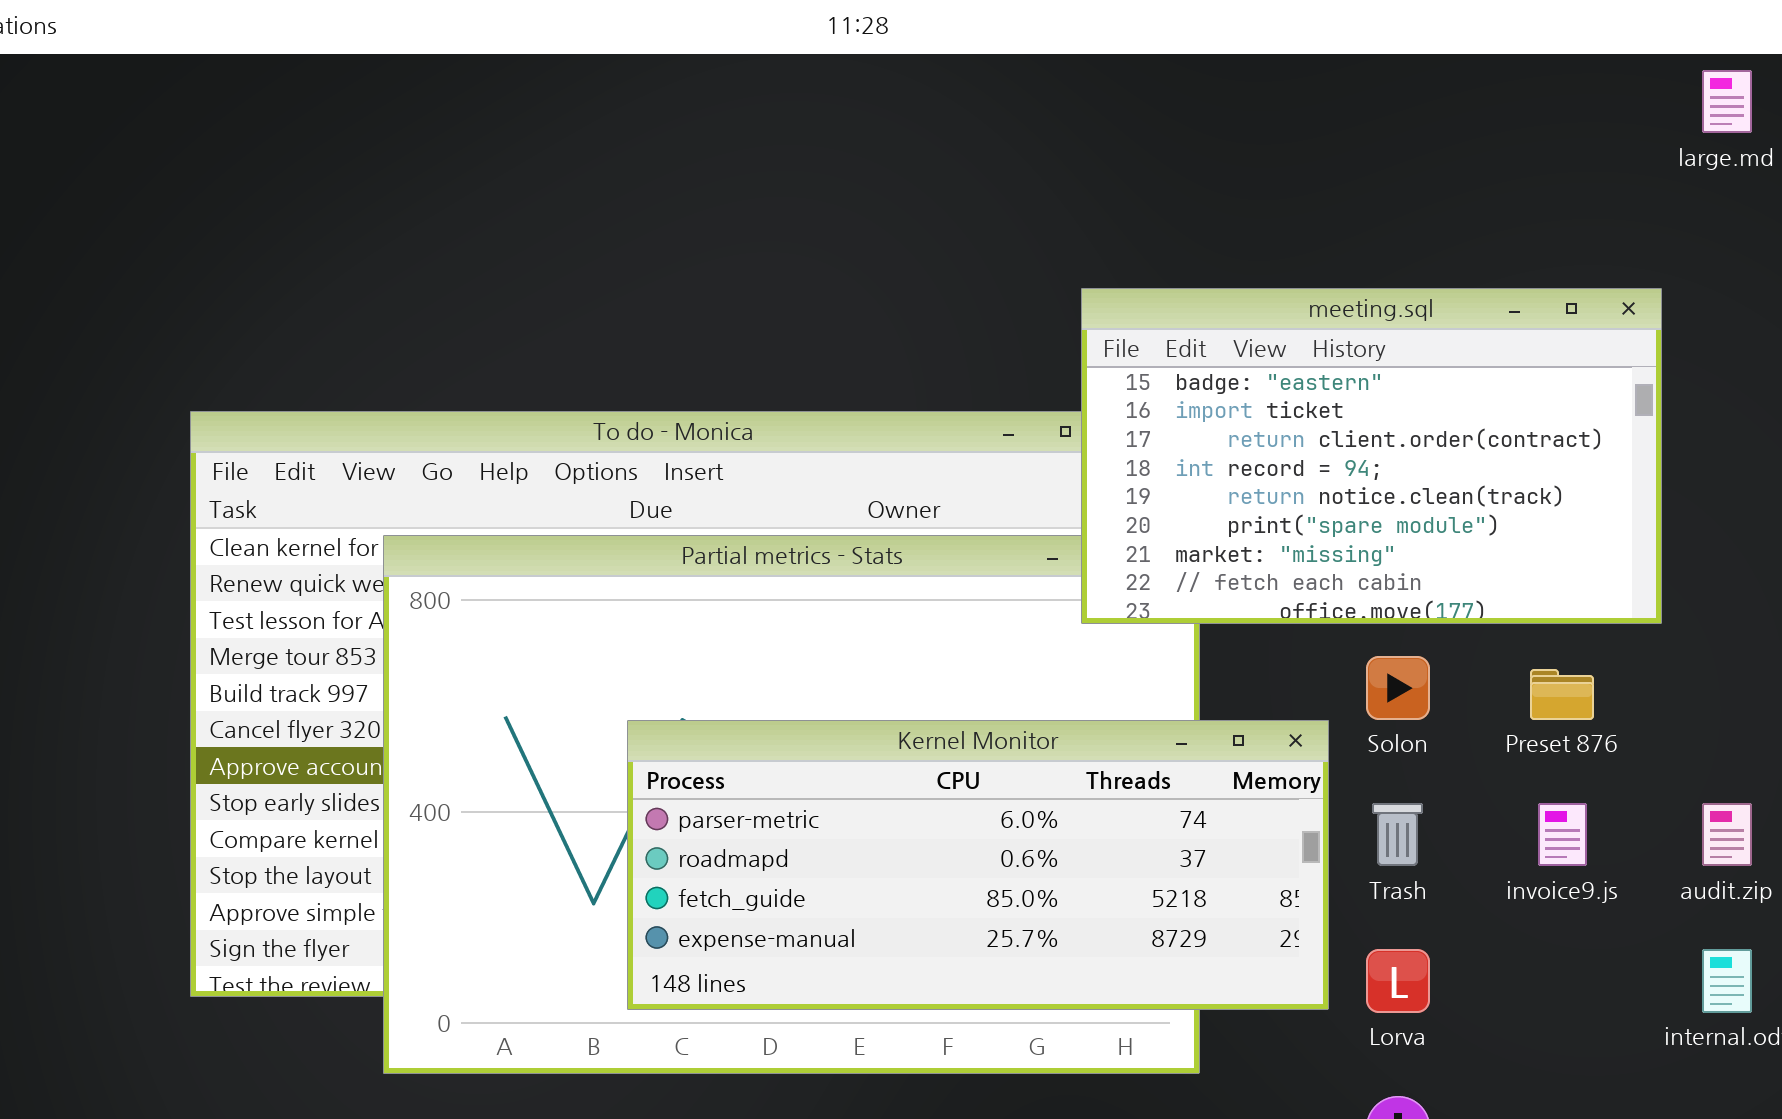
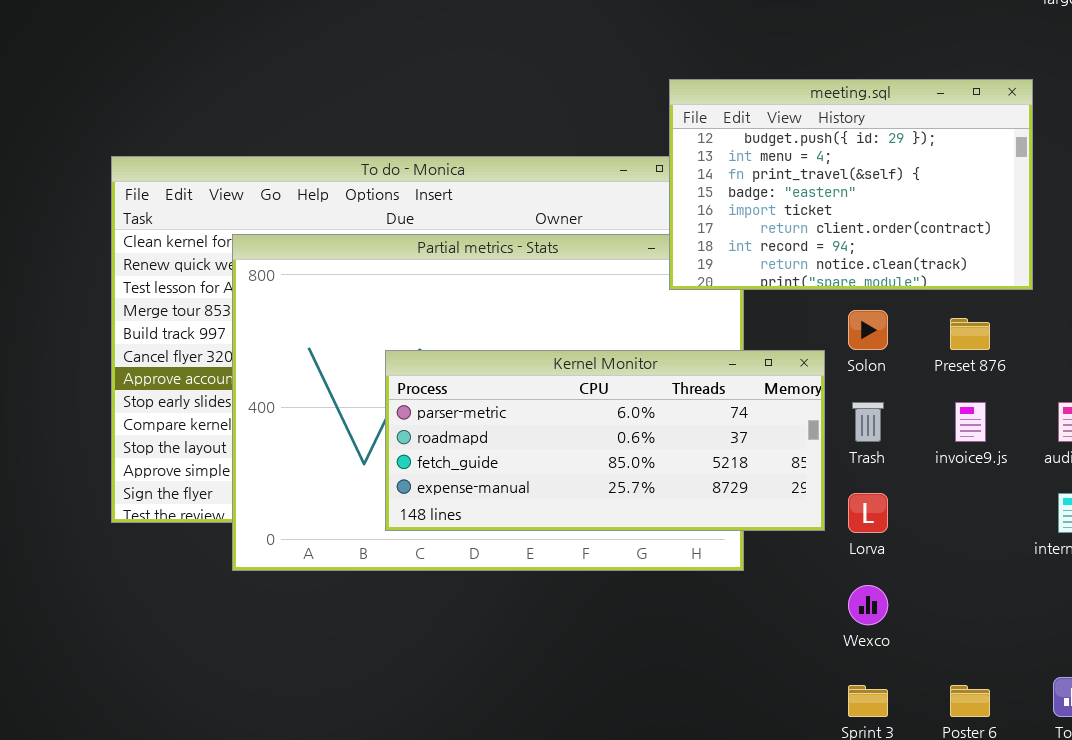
meeting.sql: [1081,288,1662,624] -> [669,79,1033,290], scrolled up 3 rows

